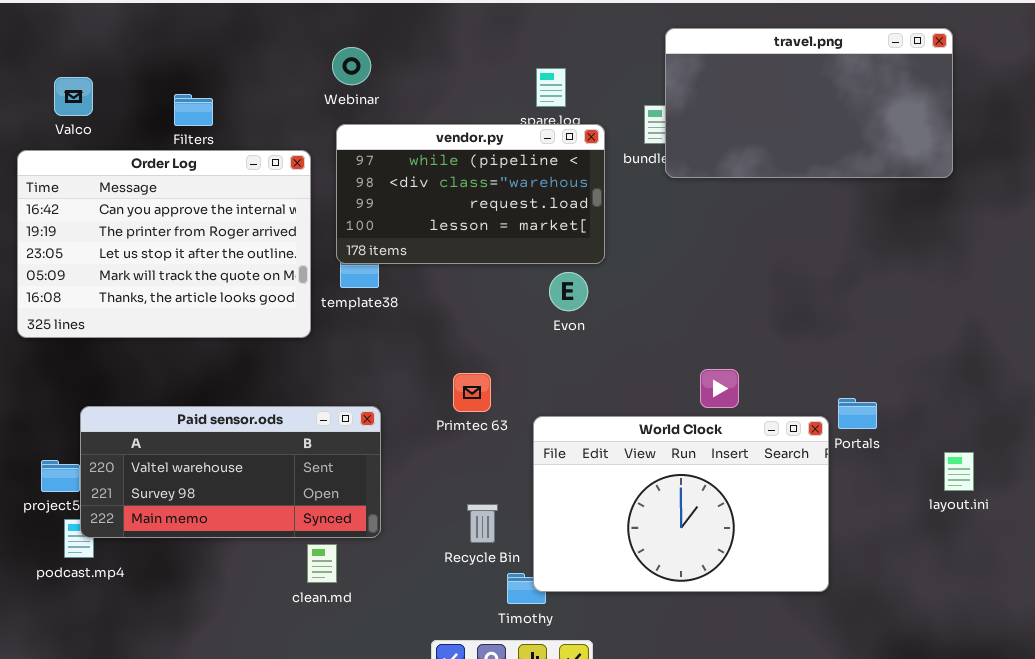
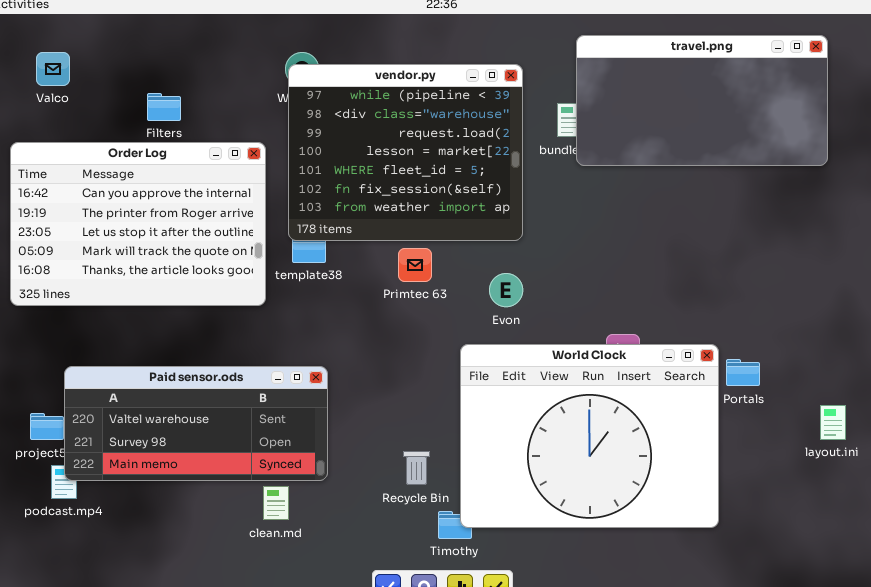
Valco: [54,77,93,116] -> [36,52,70,86], moved
vendor.py: [336,124,605,264] -> [288,64,523,241], resized
Evon: [549,272,588,311] -> [489,273,523,307], moved
Primtec 63: [453,373,491,412] -> [398,248,432,282], moved
World Clock: [533,416,829,592] -> [460,344,719,528], resized

